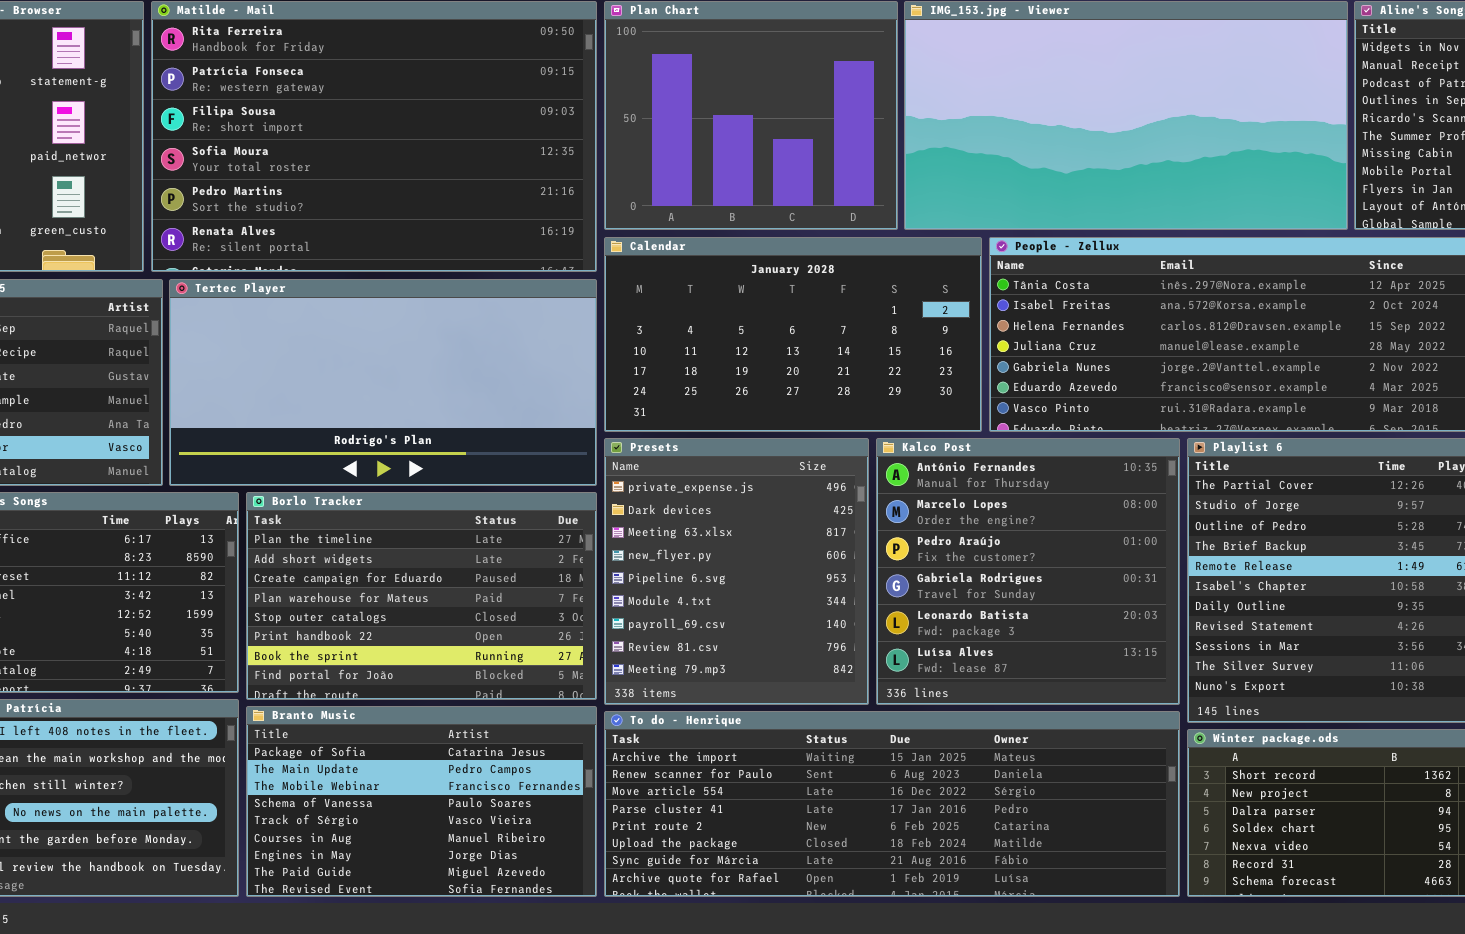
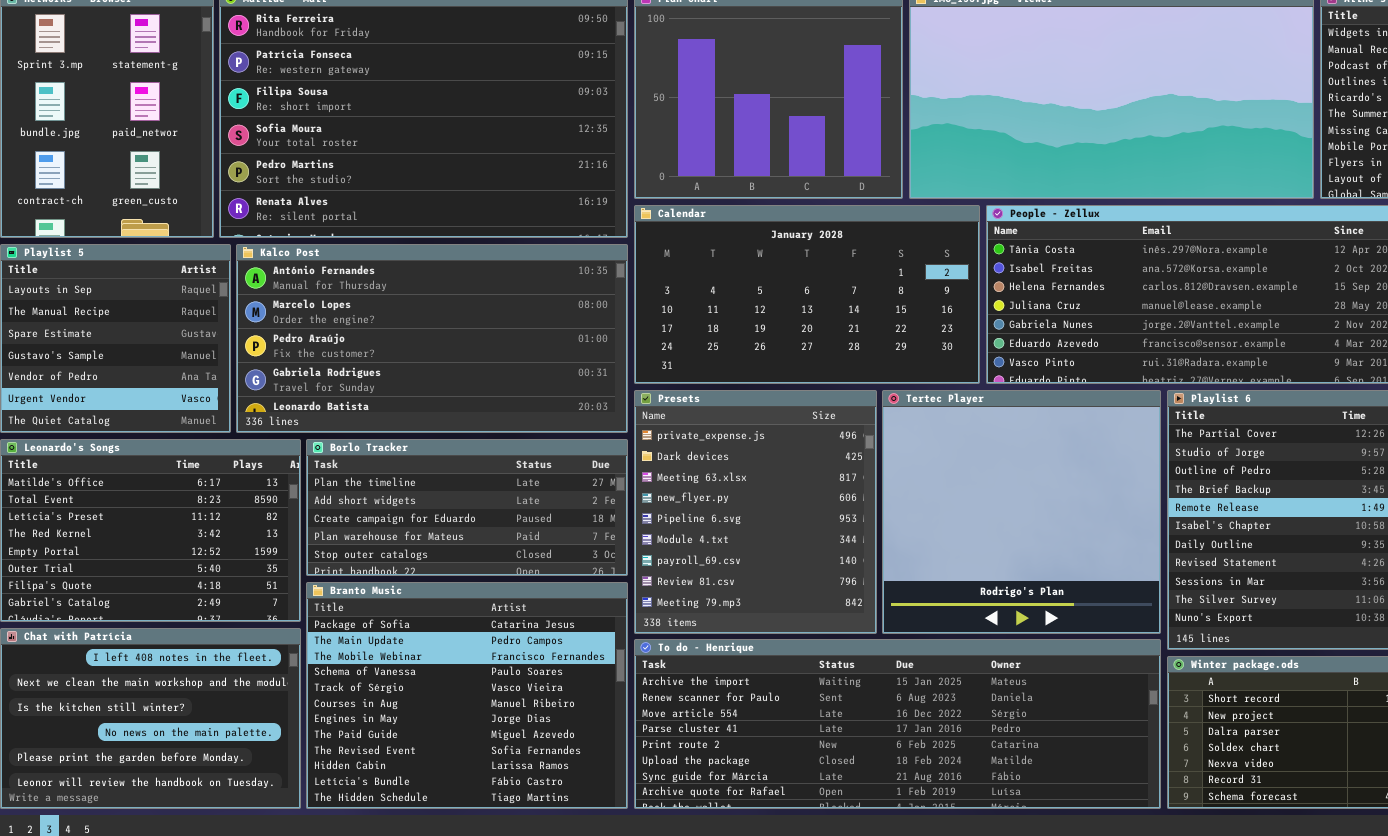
Tertec Player: [169,279,597,486] -> [882,390,1161,634], moved, resized
Kalco Post: [876,438,1180,705] -> [236,244,628,433], moved, resized
Borlo Tracker: [246,492,597,700] -> [306,439,628,576], resized
Branto Music: [246,706,597,897] -> [306,582,628,809], resized

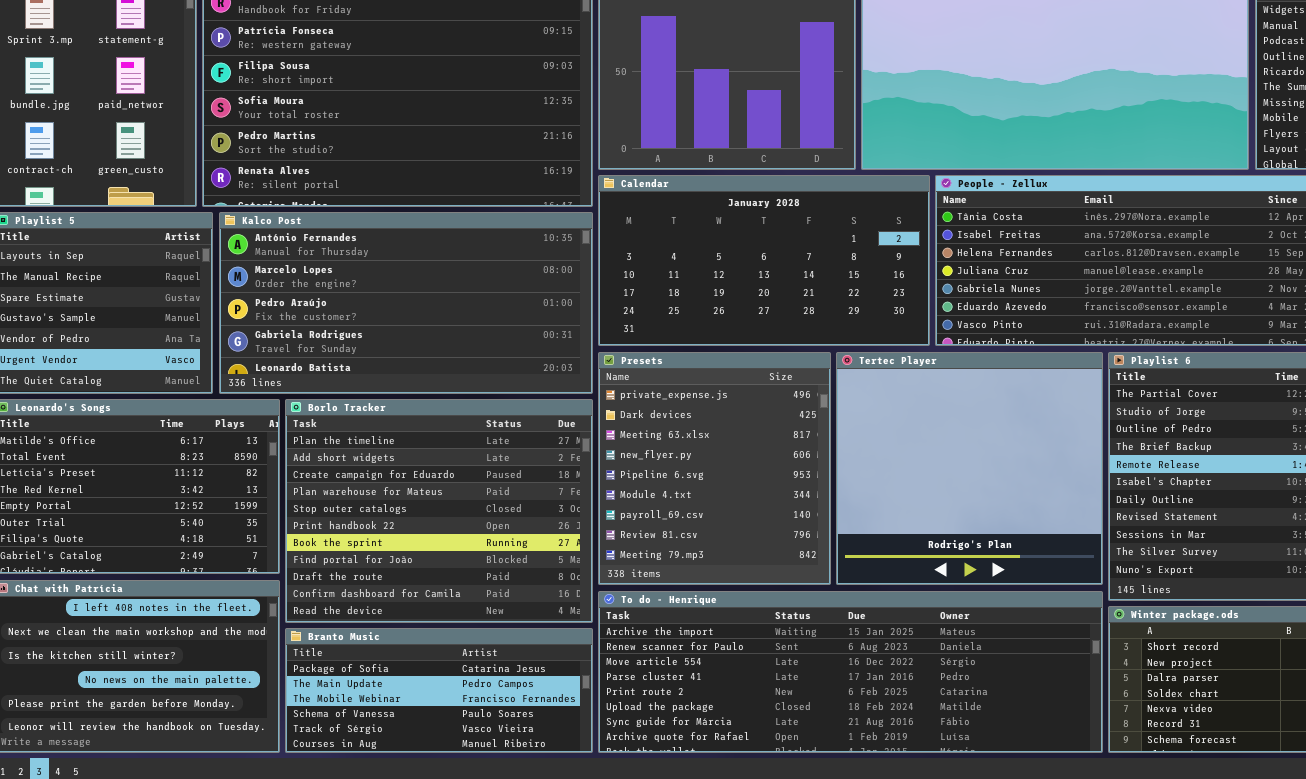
Borlo Tracker: [306,439,628,576] -> [285,399,593,623], resized
Branto Music: [306,582,628,809] -> [285,628,593,753], resized

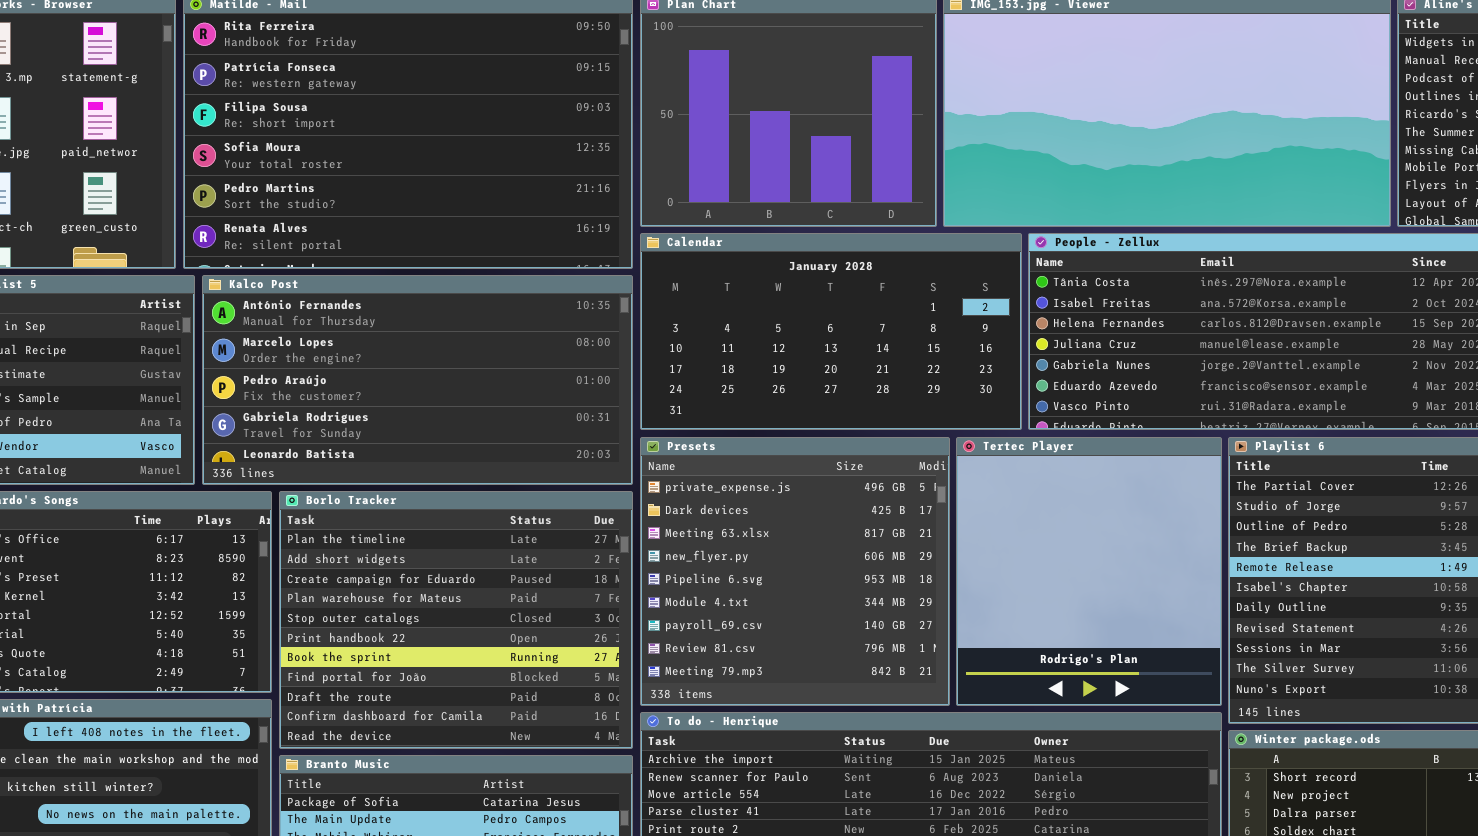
Presets: [598,352,831,585] -> [640,437,950,706], resized
Tertec Player: [836,352,1103,585] -> [956,437,1222,706], resized

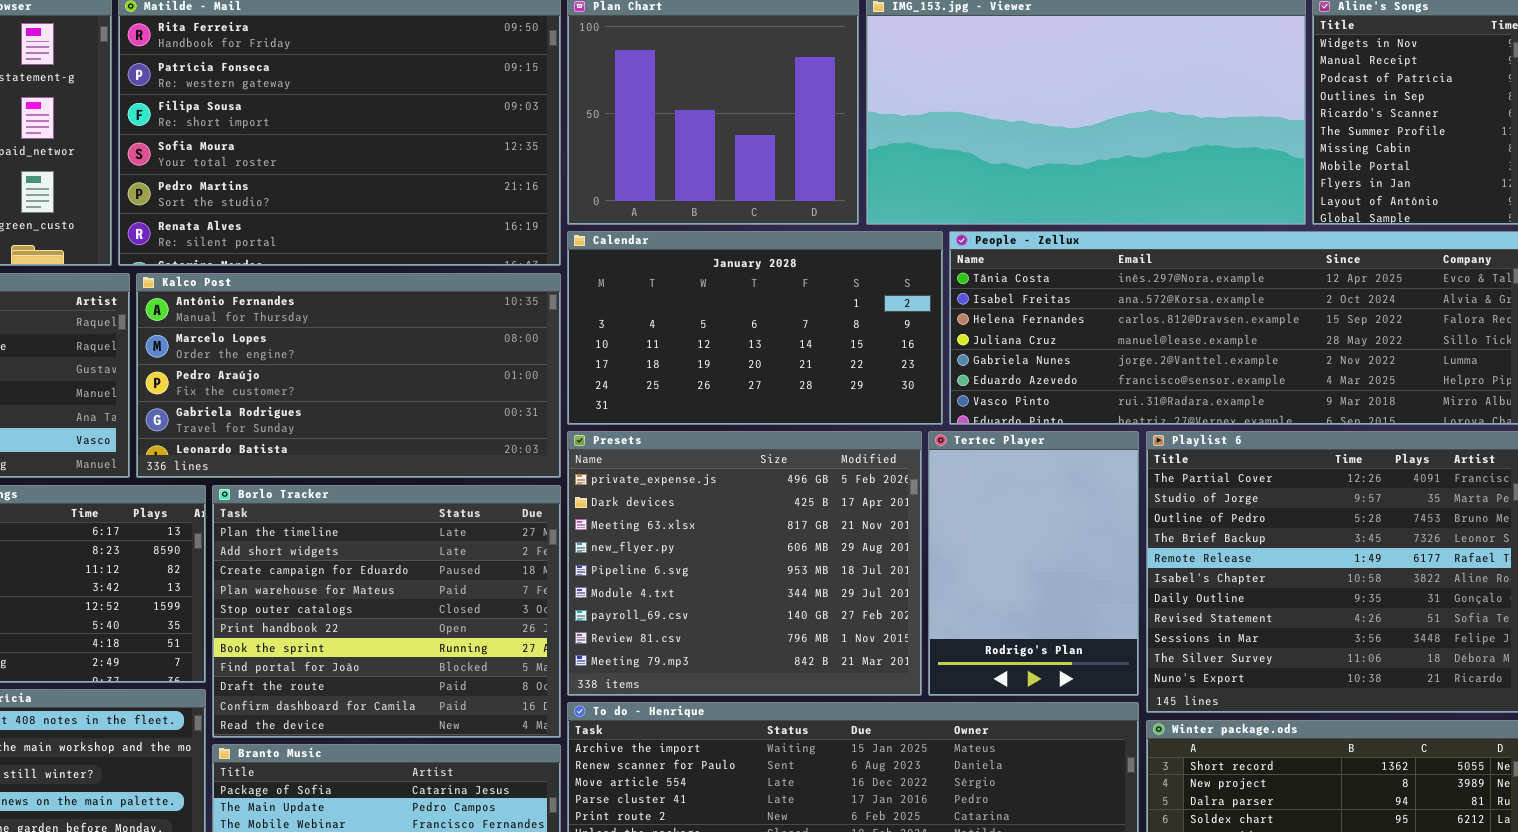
Presets: [640,437,950,706] -> [567,431,922,696], resized
Tertec Player: [956,437,1222,706] -> [928,431,1139,696], resized

